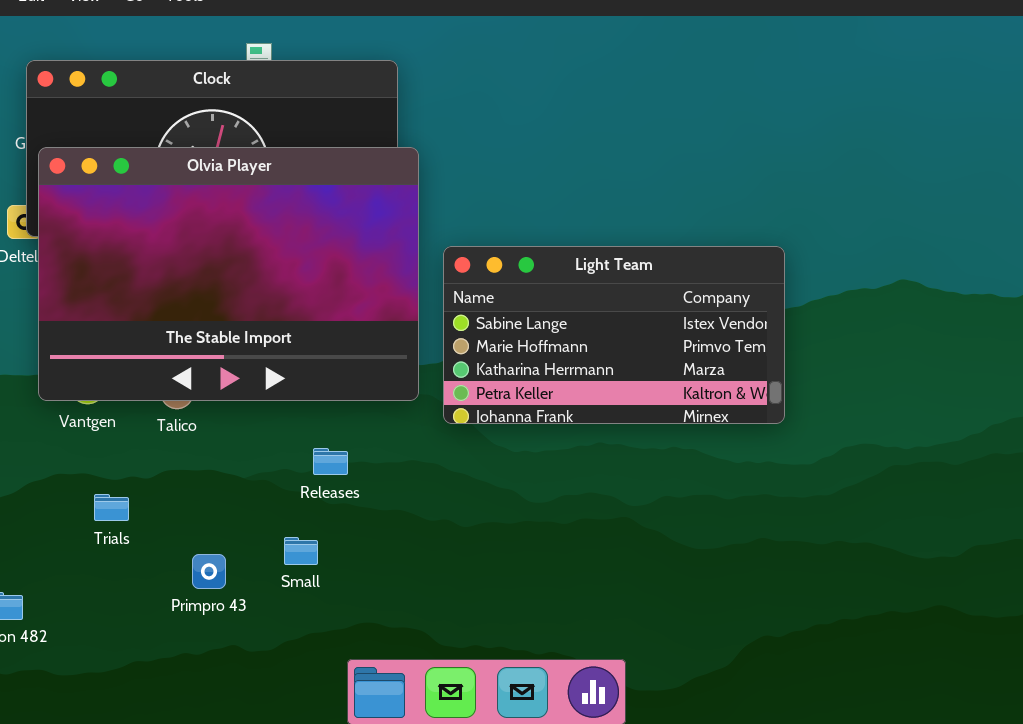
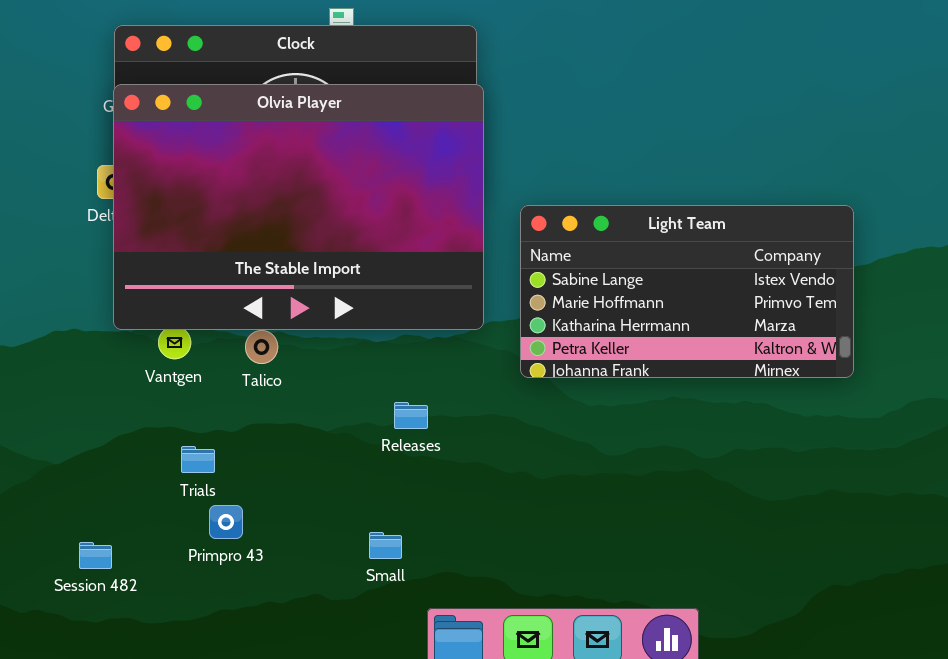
Olvia Player: [38,147,419,401] -> [113,84,484,330], moved
Small: [284,537,318,565] -> [369,532,402,559], moved
Primpro 43: [192,554,226,589] -> [209,505,243,539], moved

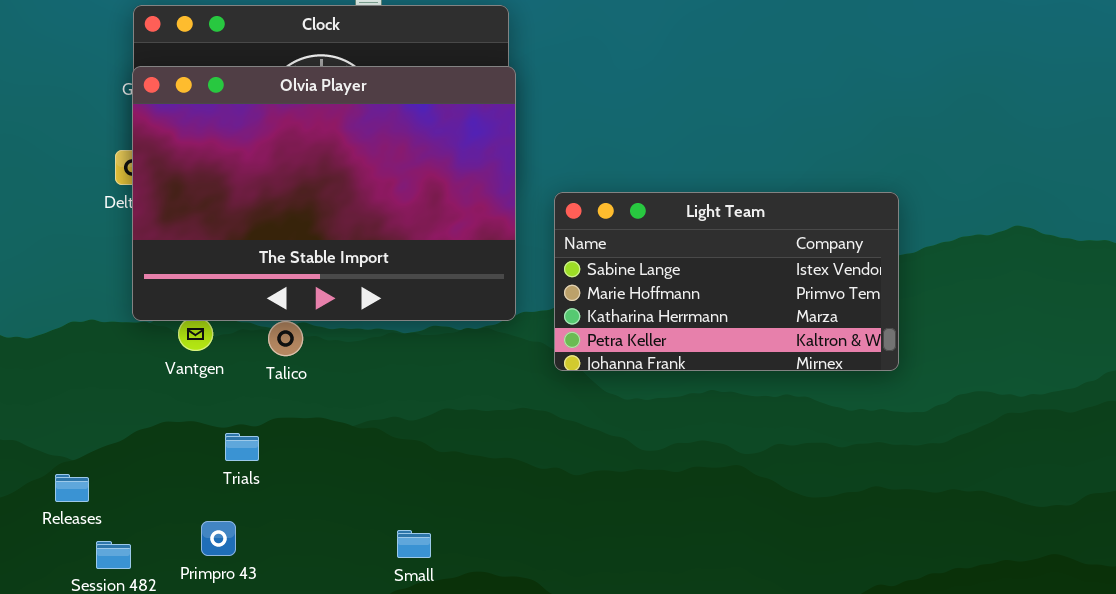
Releases: [394,402,428,429] -> [55,474,89,502], moved
Trials: [181,446,215,473] -> [225,433,259,461], moved
Primpro 43: [209,505,243,539] -> [201,521,236,556], moved

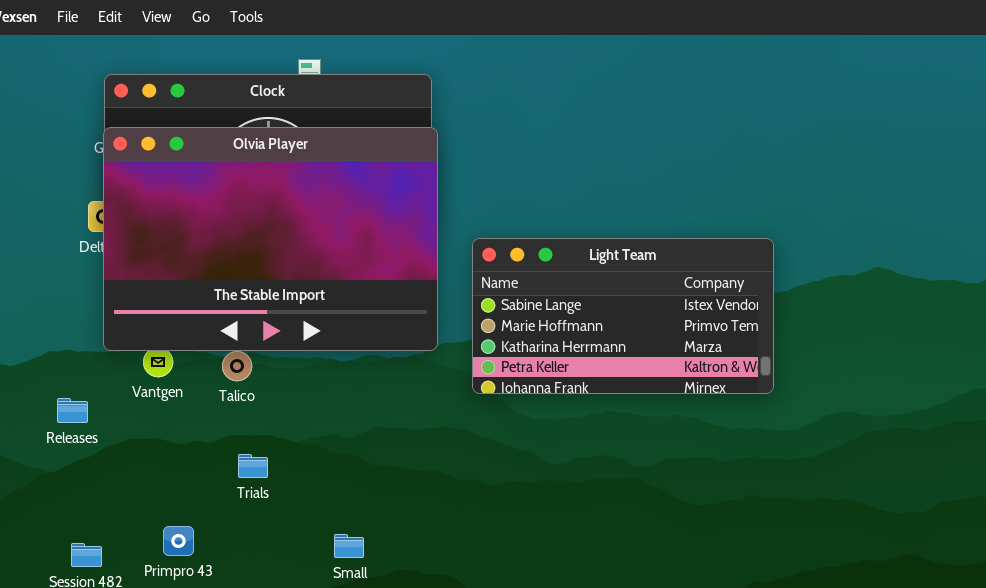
Trials: [225,433,259,461] -> [238,454,268,478], moved
Releases: [55,474,89,502] -> [57,398,88,423], moved

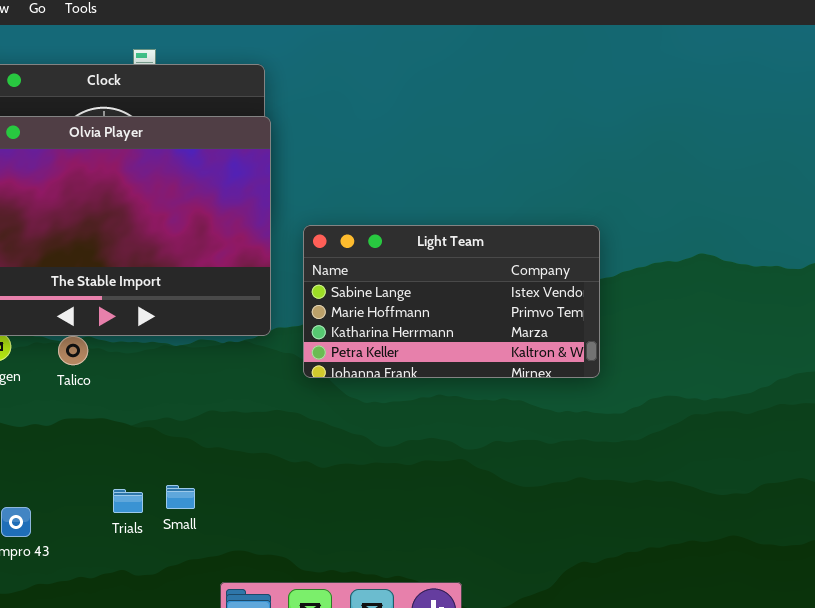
Trials: [238,454,268,478] -> [113,489,143,513], moved
Small: [334,534,364,558] -> [166,485,195,509], moved

